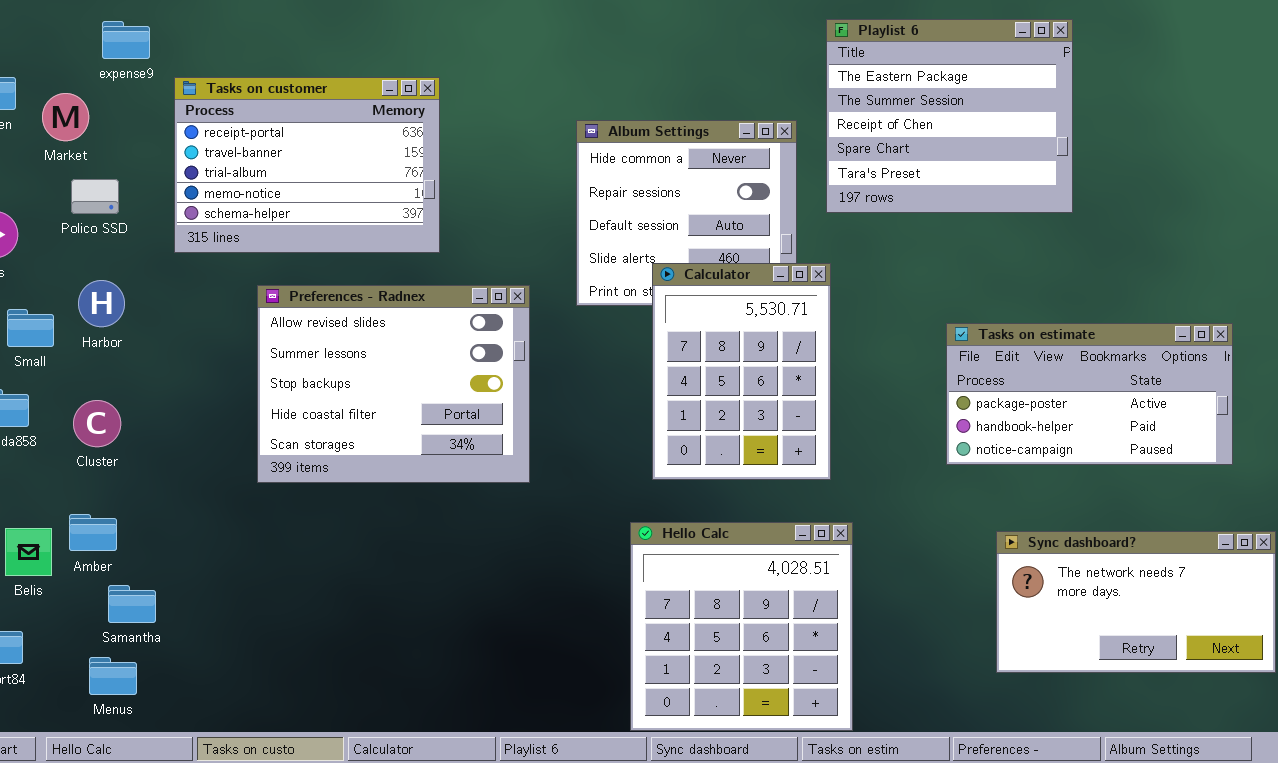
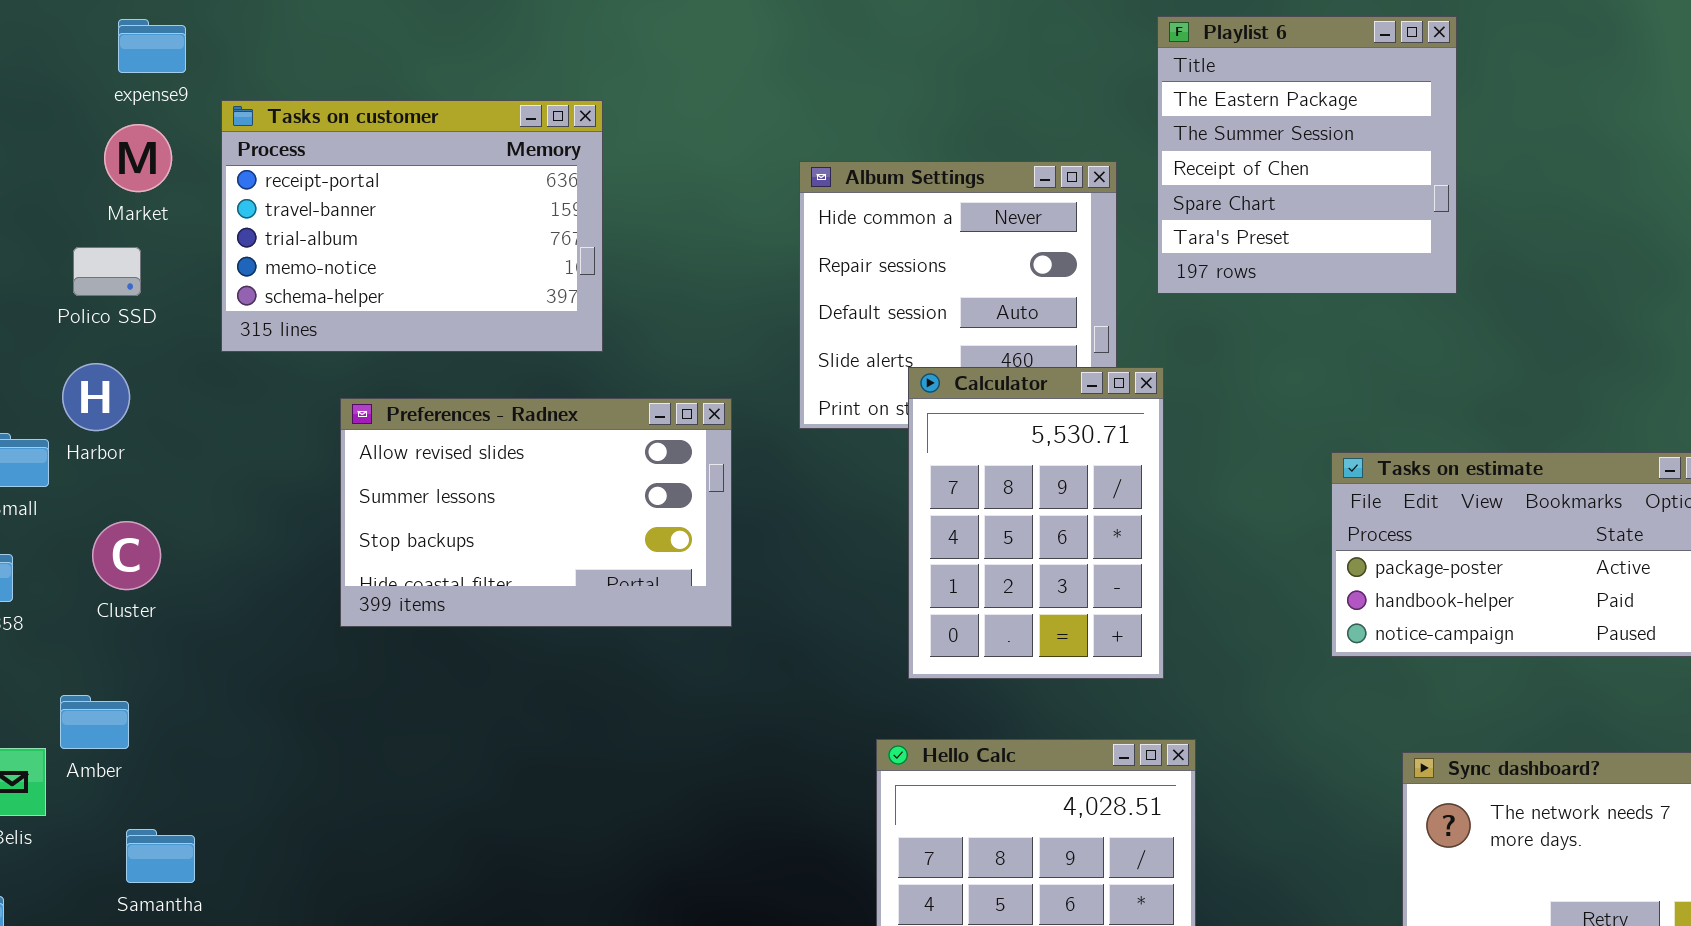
Playlist 6: [826,19,1073,213] -> [1157,16,1457,294], resized
Market: [42,93,89,141] -> [104,124,172,192], moved
Harbor: [78,280,125,327] -> [62,363,130,431], moved
Preferences - Radnex: [257,285,530,483] -> [340,398,732,627], resized
Cluster: [73,400,121,447] -> [92,521,161,590], moved
Amber: [69,514,117,551] -> [60,695,129,749], moved

